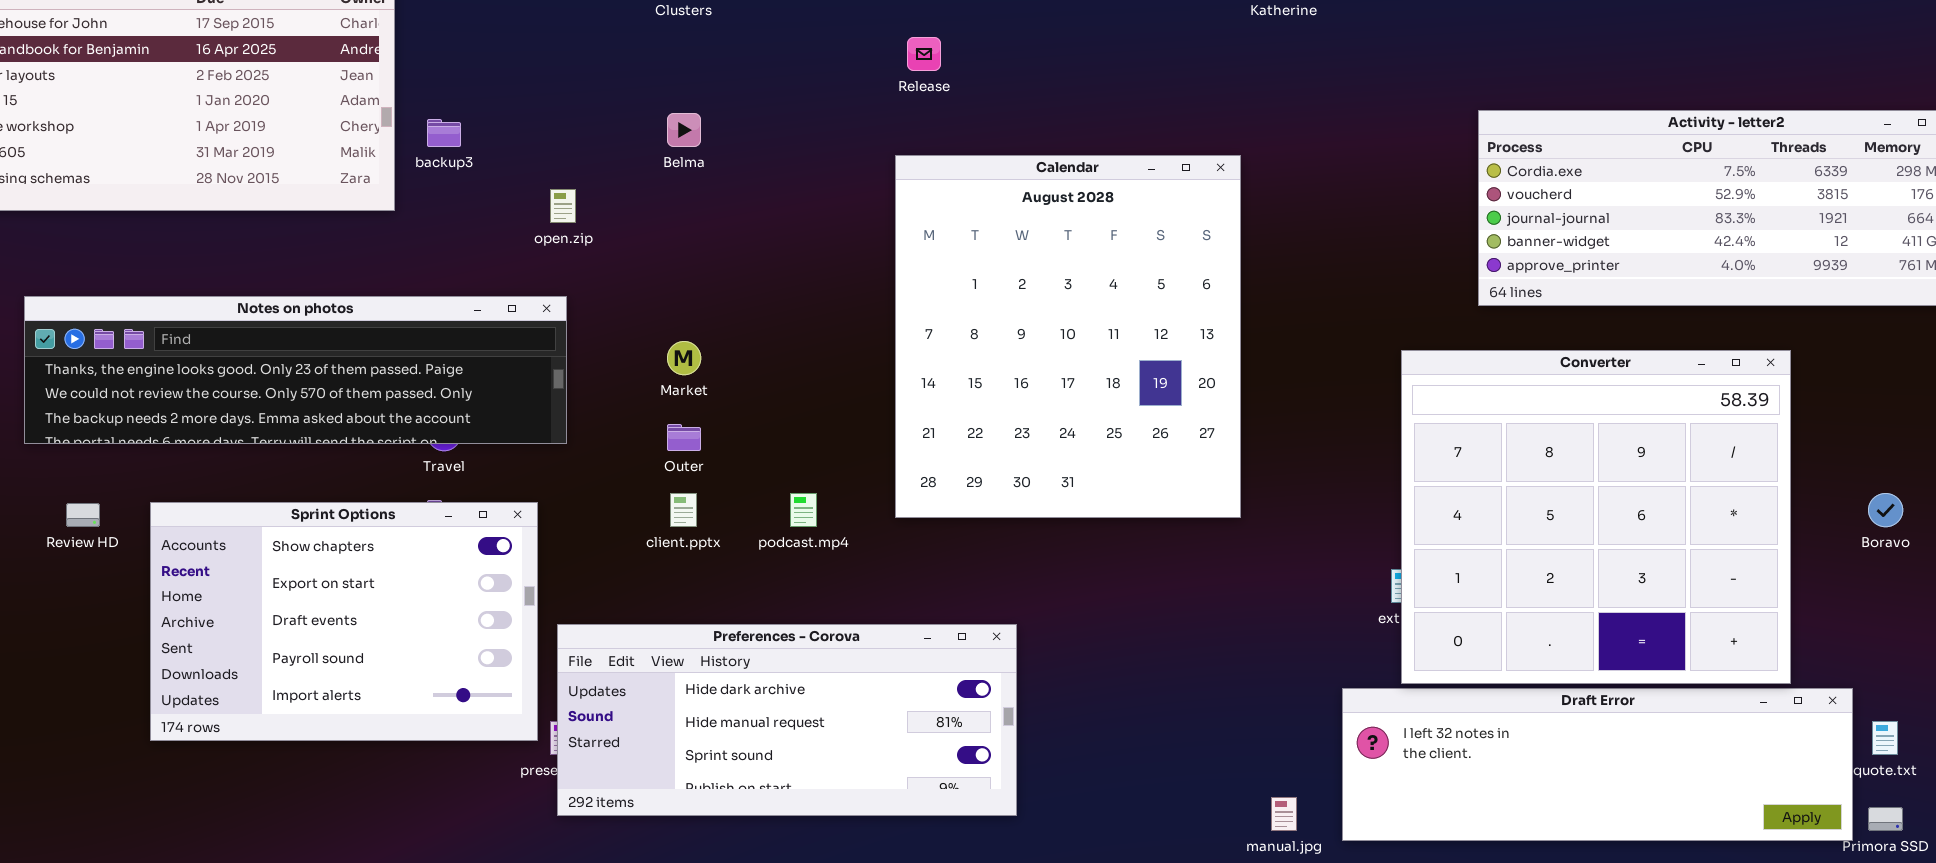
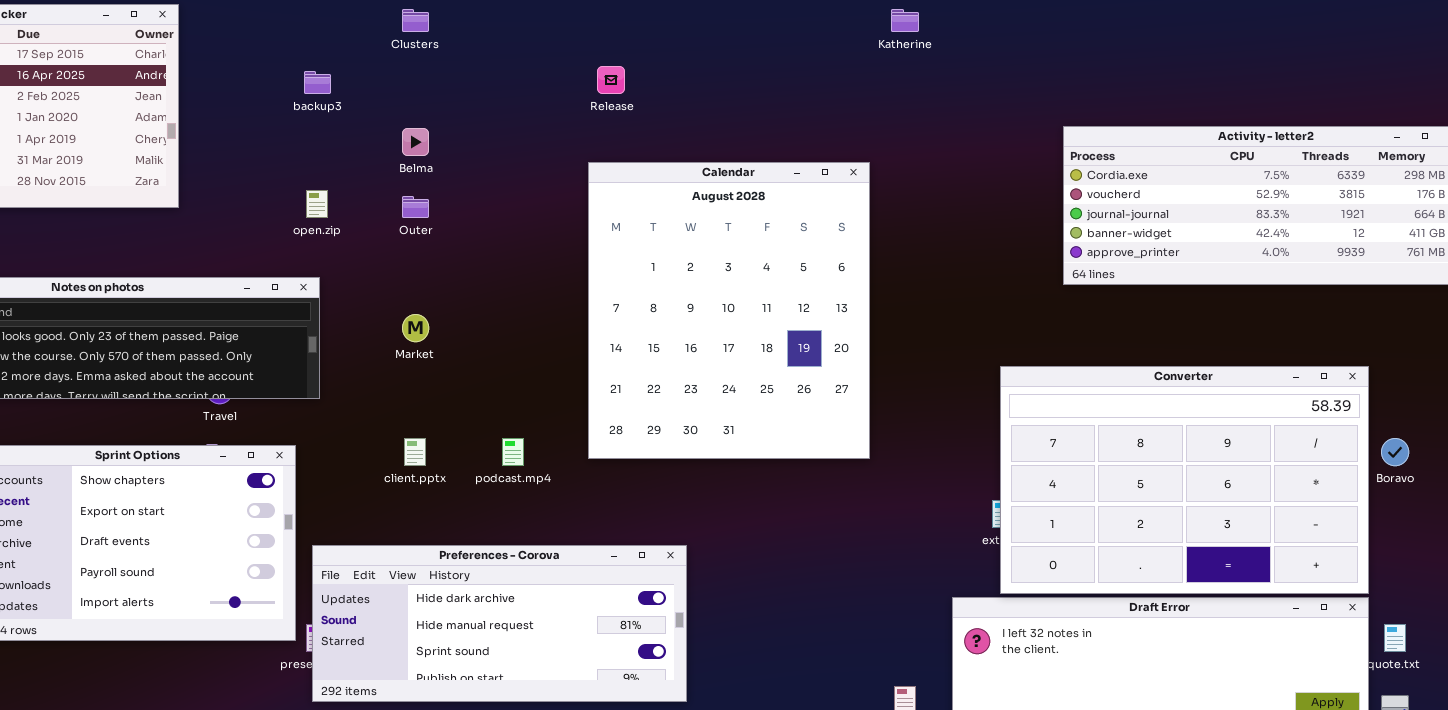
backup3: [427,119,461,147] -> [304,71,331,94], moved
Converter: [1401,350,1791,684] -> [1000,366,1369,594], resized
Outer: [667,424,701,451] -> [402,196,429,218], moved

